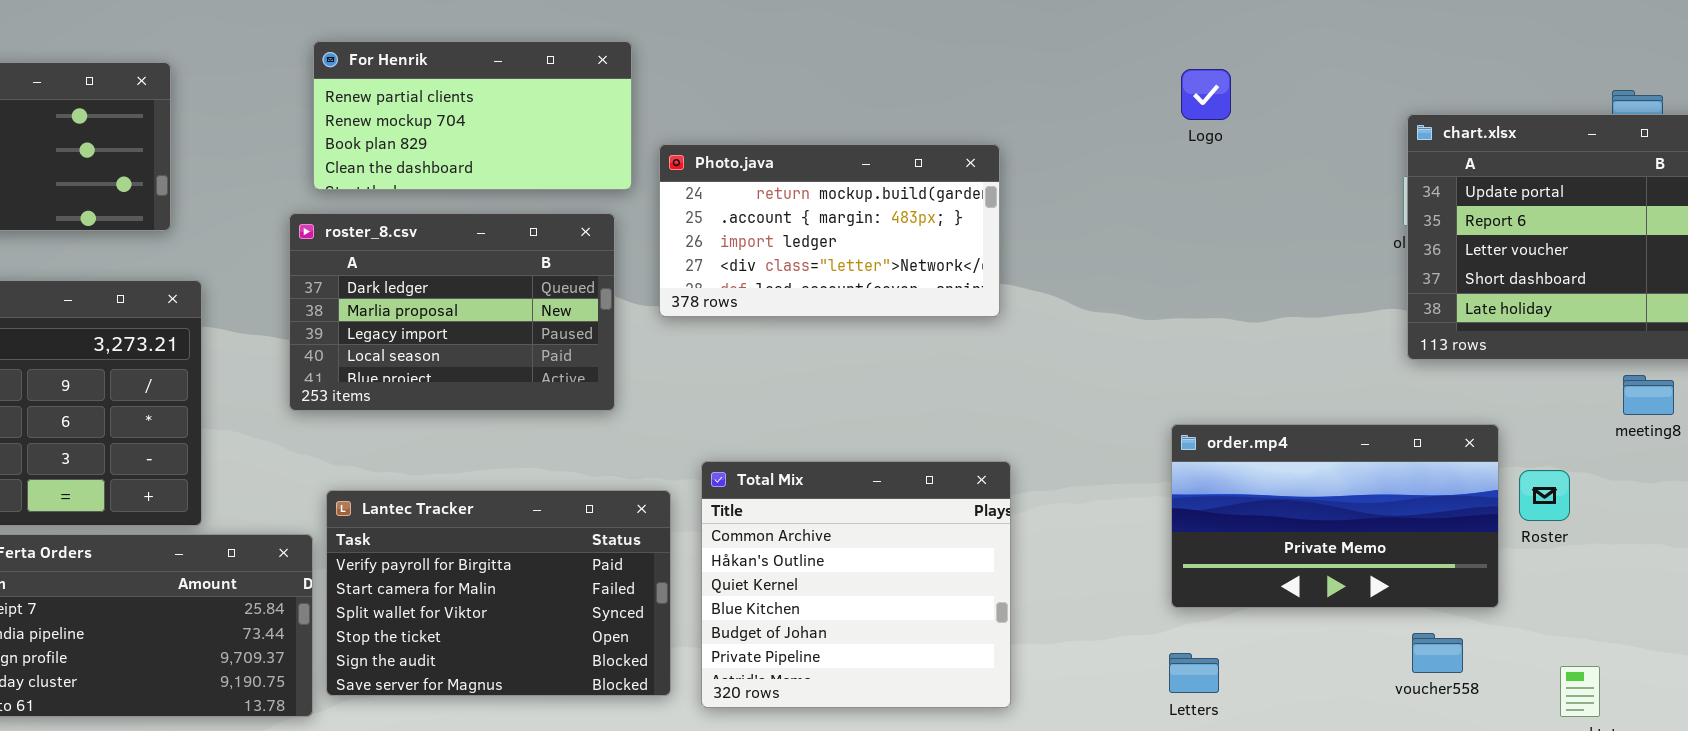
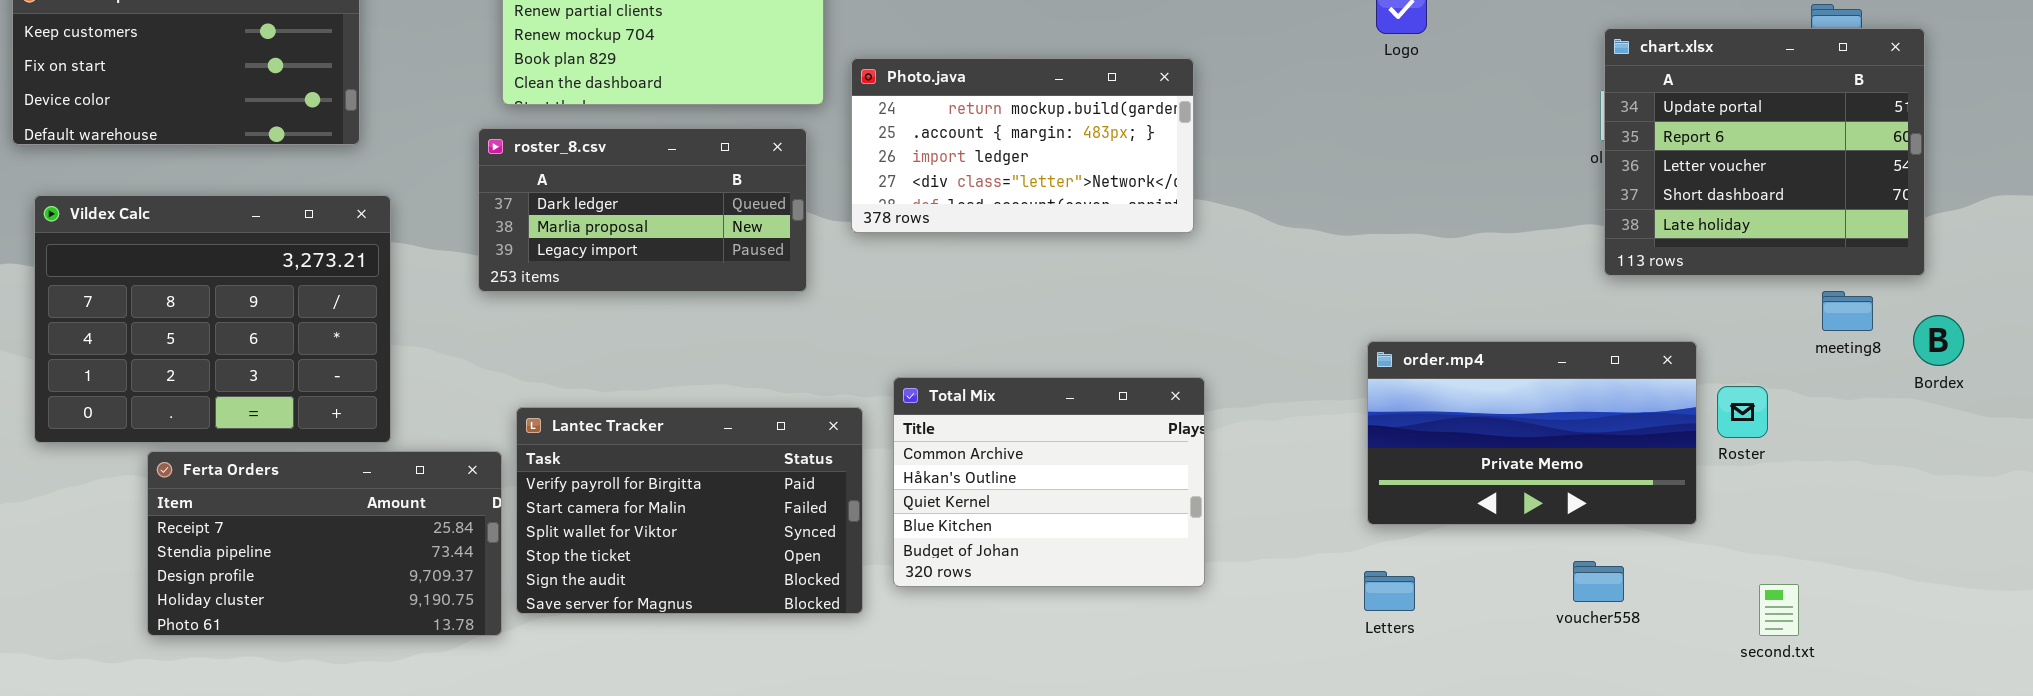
roster_8.csv: [289,213,615,411] -> [478,128,807,292], resized
Total Mix: [701,461,1011,708] -> [893,377,1205,587], resized
voucher558: [1412,633,1463,673] -> [1573,561,1624,602], moved

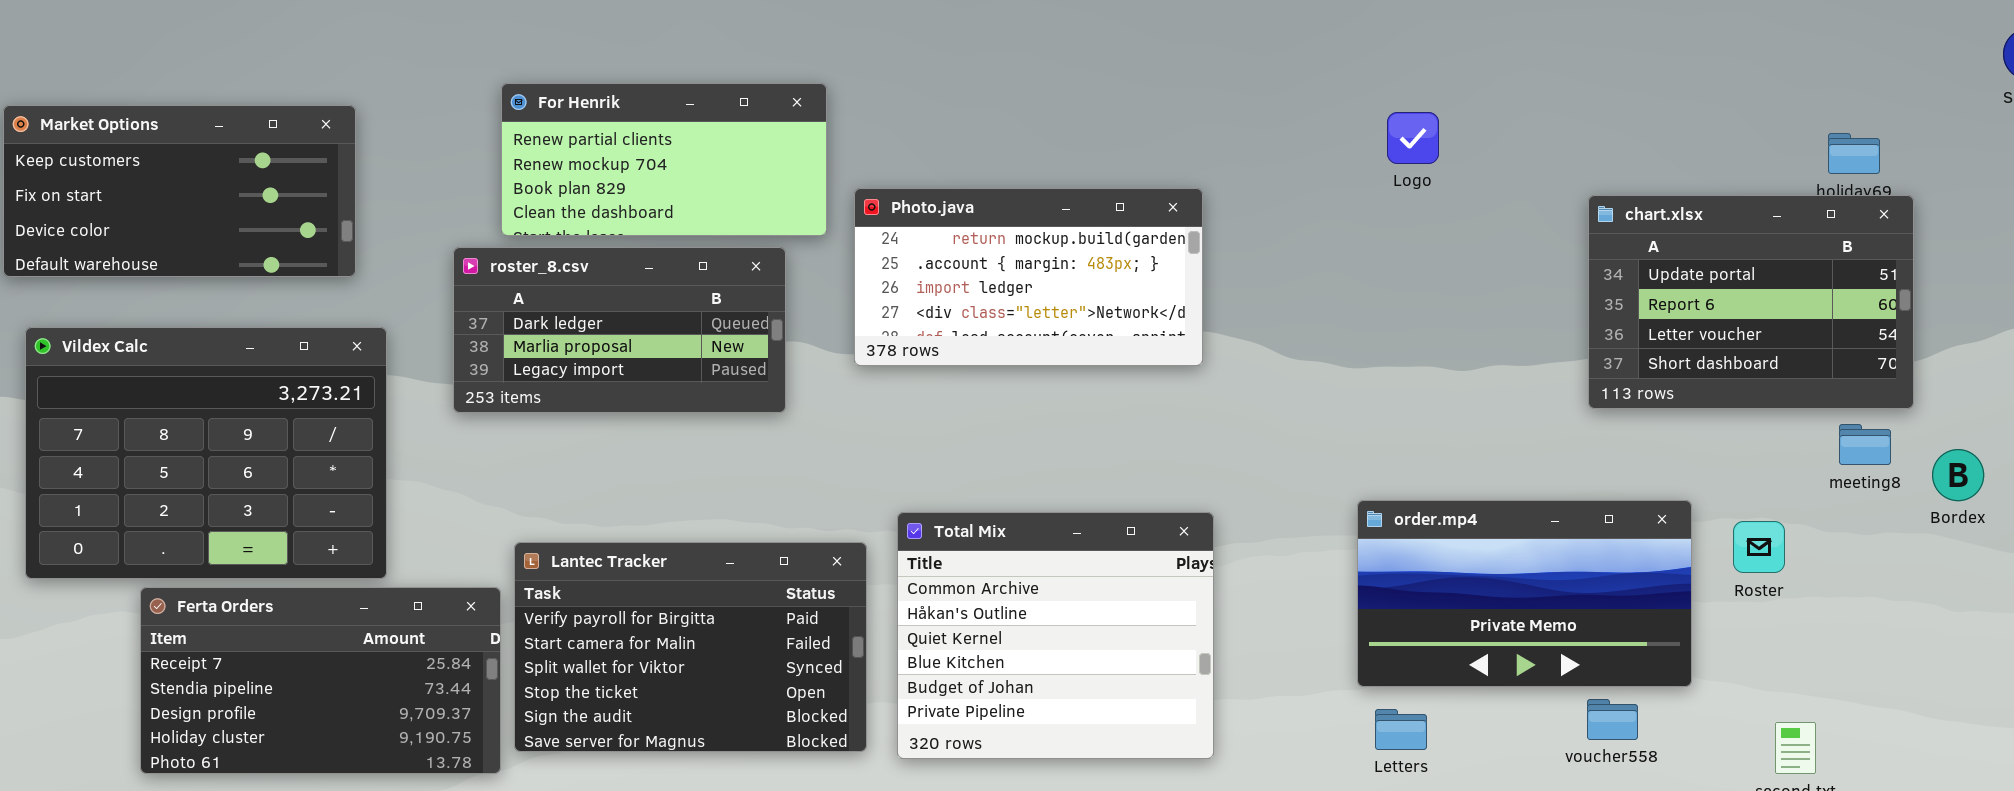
chart.xlsx: [1604,28,1925,276] -> [1588,195,1914,409], moved, resized
roster_8.csv: [478,128,807,292] -> [453,247,786,413], moved
order.mp4: [1367,341,1697,525] -> [1357,500,1692,687], moved
Total Mix: [893,377,1205,587] -> [897,512,1214,759], resized

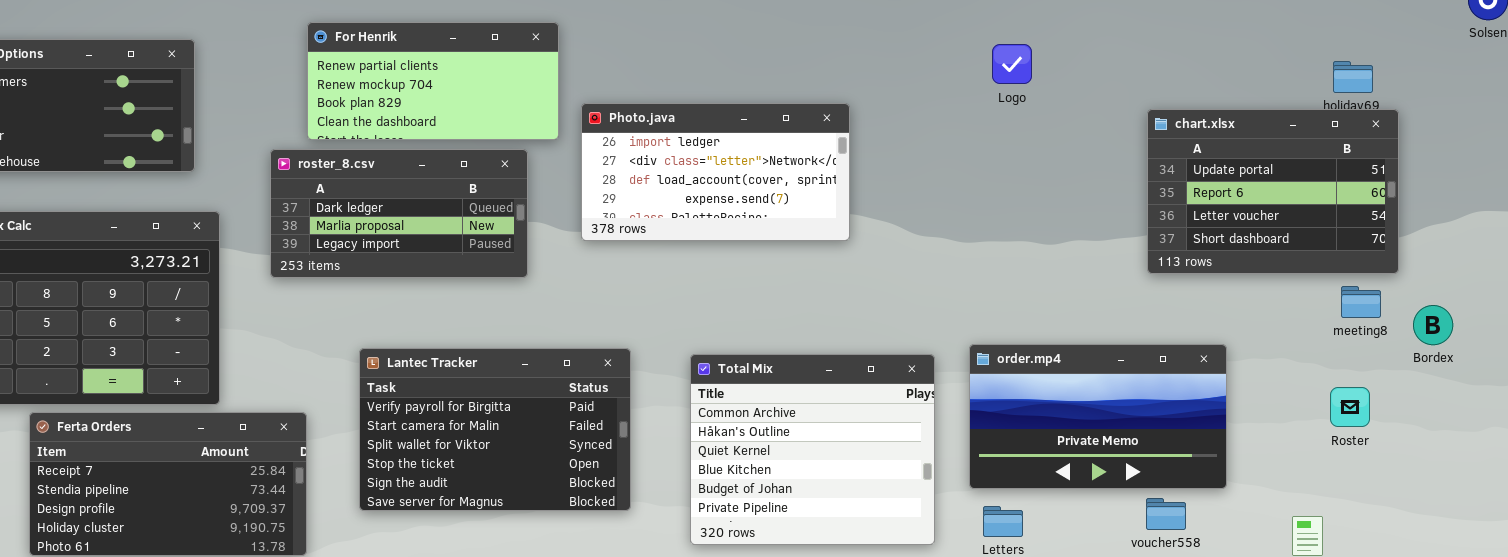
Photo.java: [854,188,1203,366] -> [581,103,850,241], scrolled down 2 rows
Total Mix: [897,512,1214,759] -> [690,354,935,545], moved
Roster: [1733,521,1785,573] -> [1330,387,1370,427], moved
Lantec Tracker: [514,542,867,752] -> [359,348,631,511], moved

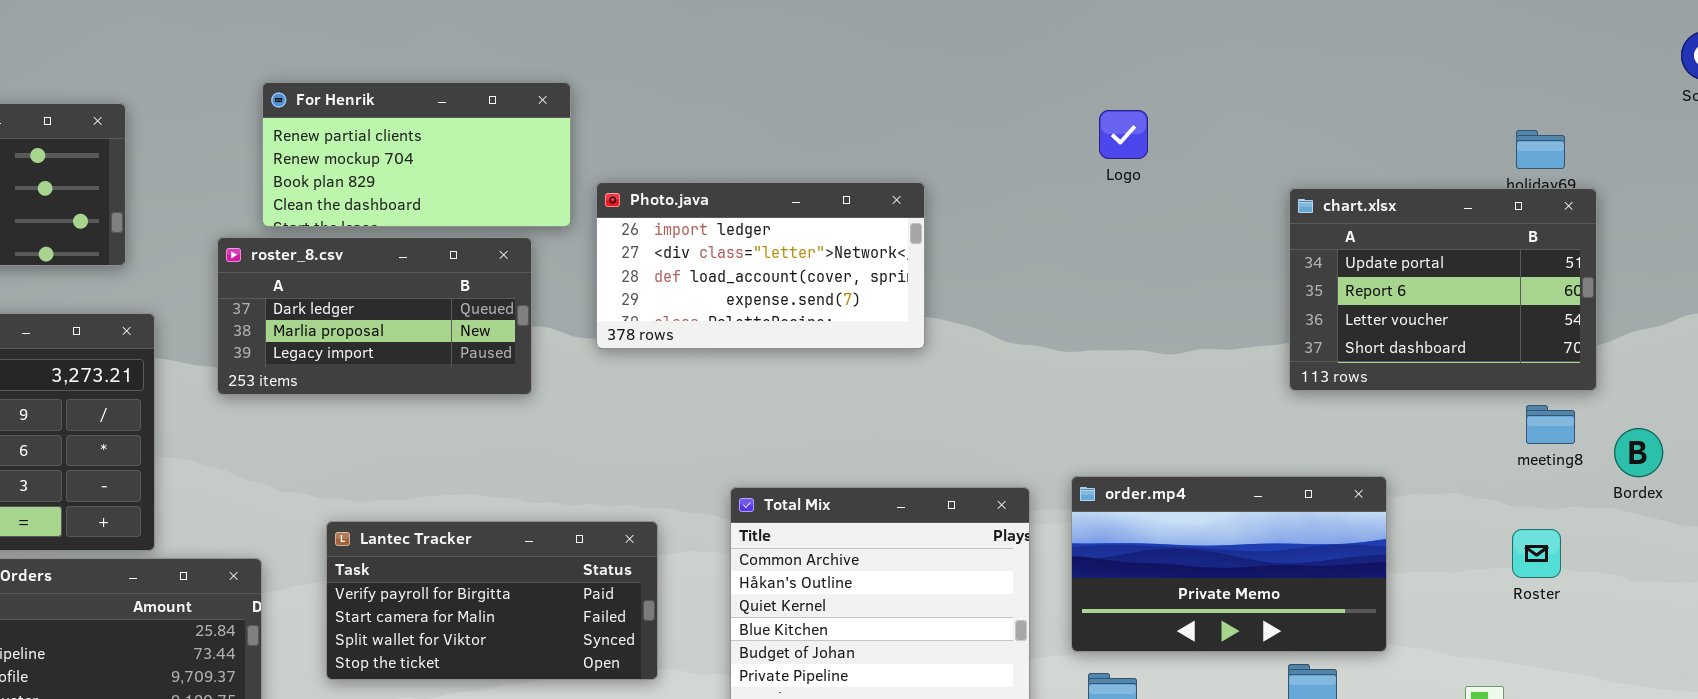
Lantec Tracker: [359,348,631,511] -> [326,521,658,680], resized

